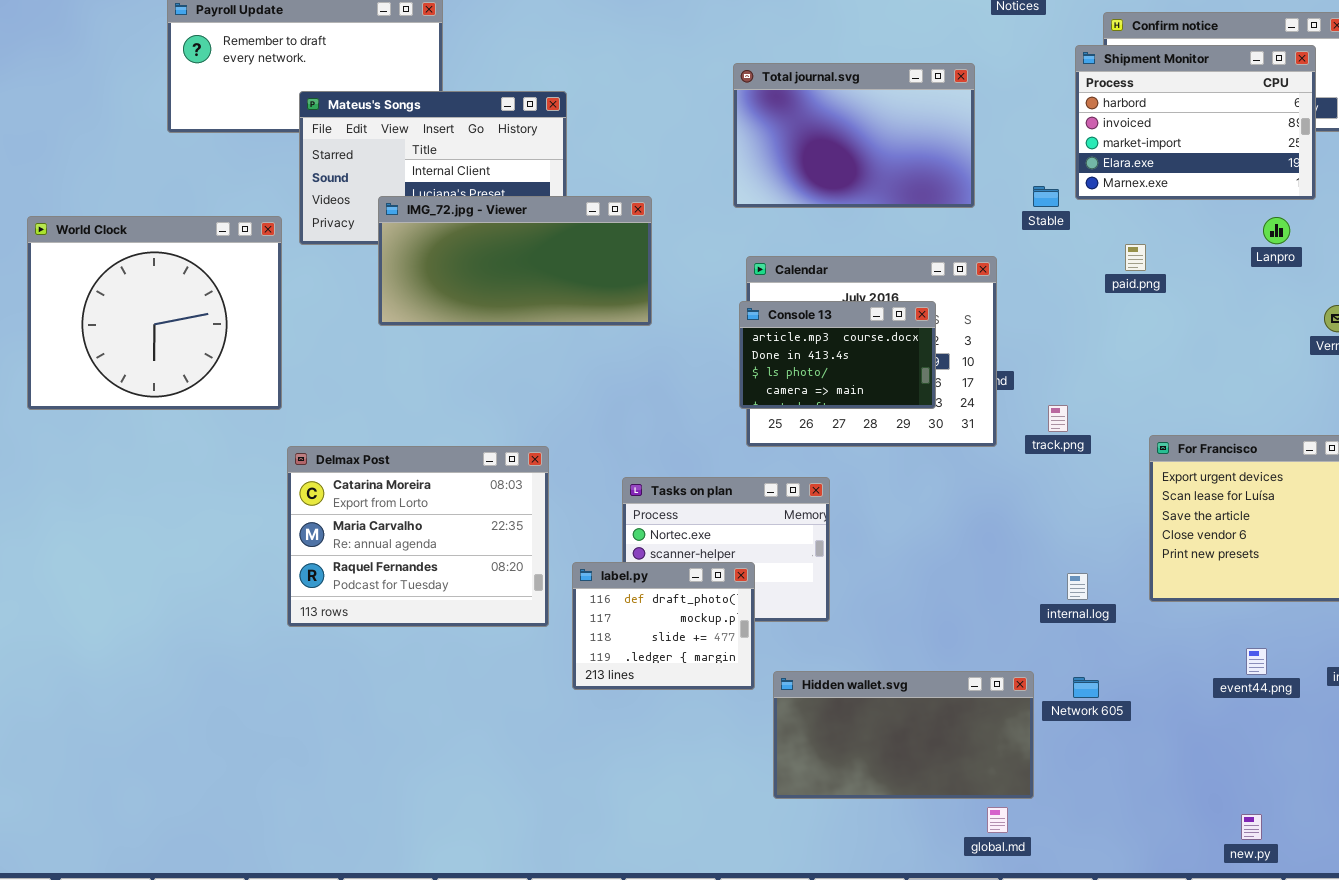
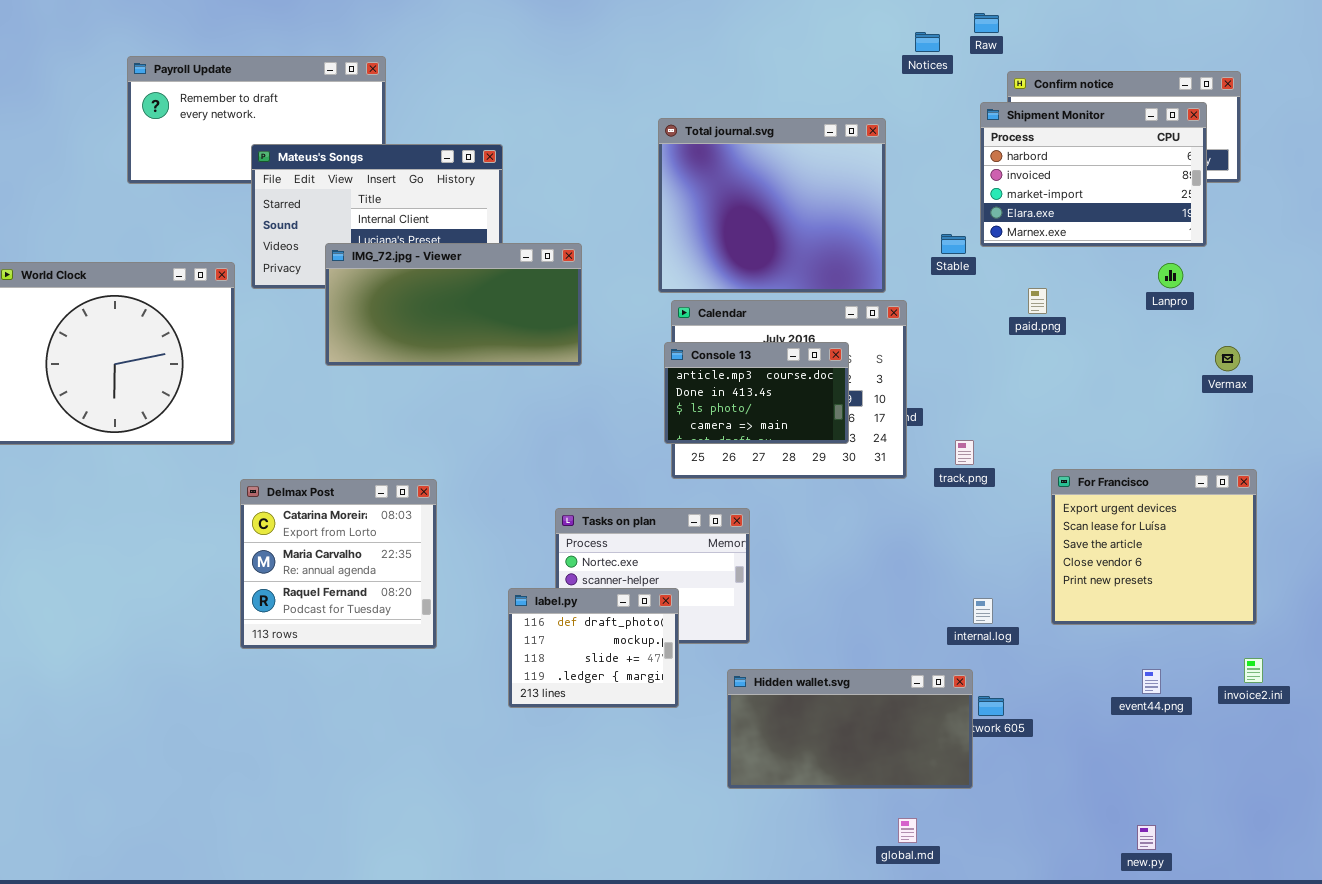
Total journal.svg: [733,63,975,208] -> [658,118,886,293], resized
Delmax Post: [287,446,549,627] -> [240,479,437,649], resized
Hidden wallet.svg: [773,671,1034,799] -> [727,669,973,789], moved

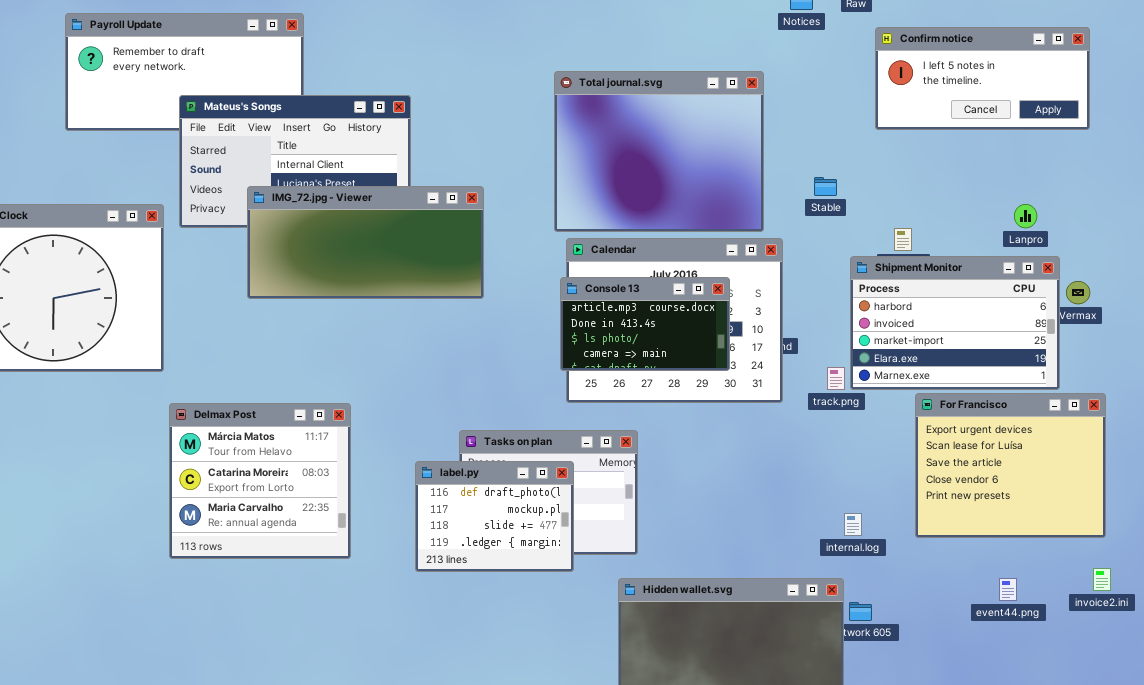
Shipment Monitor: [980,102,1207,247] -> [850,256,1060,390], moved
Delmax Post: [240,479,437,649] -> [169,403,351,559], scrolled up 1 row
label.py: [508,588,679,708] -> [415,461,574,572], moved

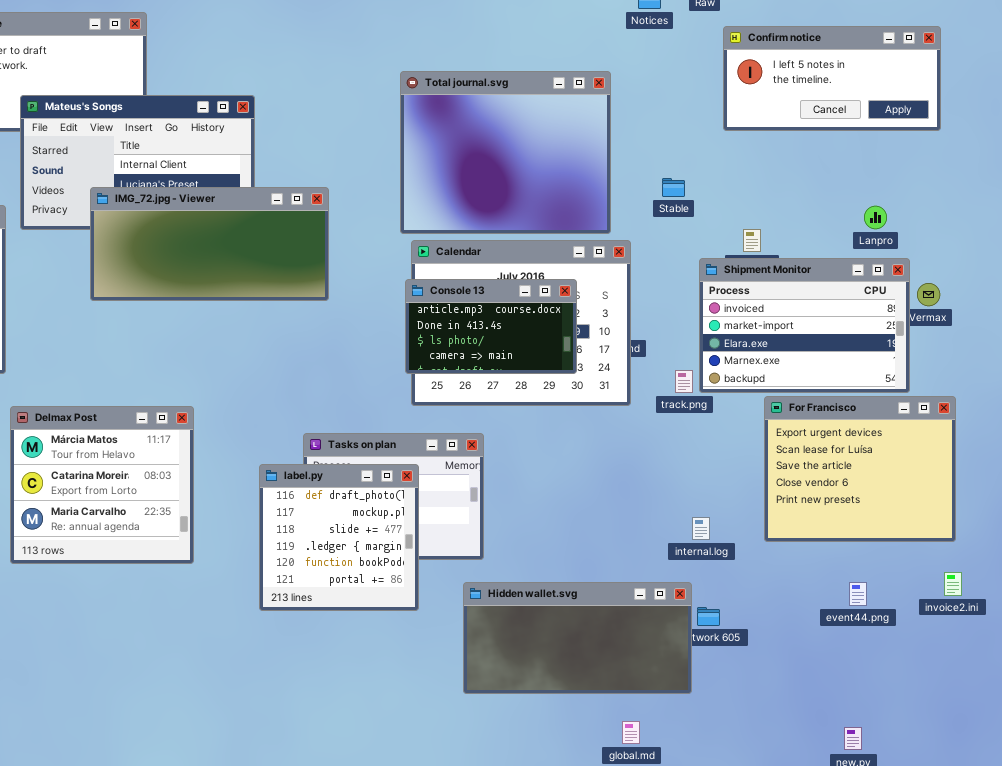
Shipment Monitor: [850,256,1060,390] -> [699,258,910,393], scrolled down 1 row
label.py: [415,461,574,572] -> [259,464,419,611], resized

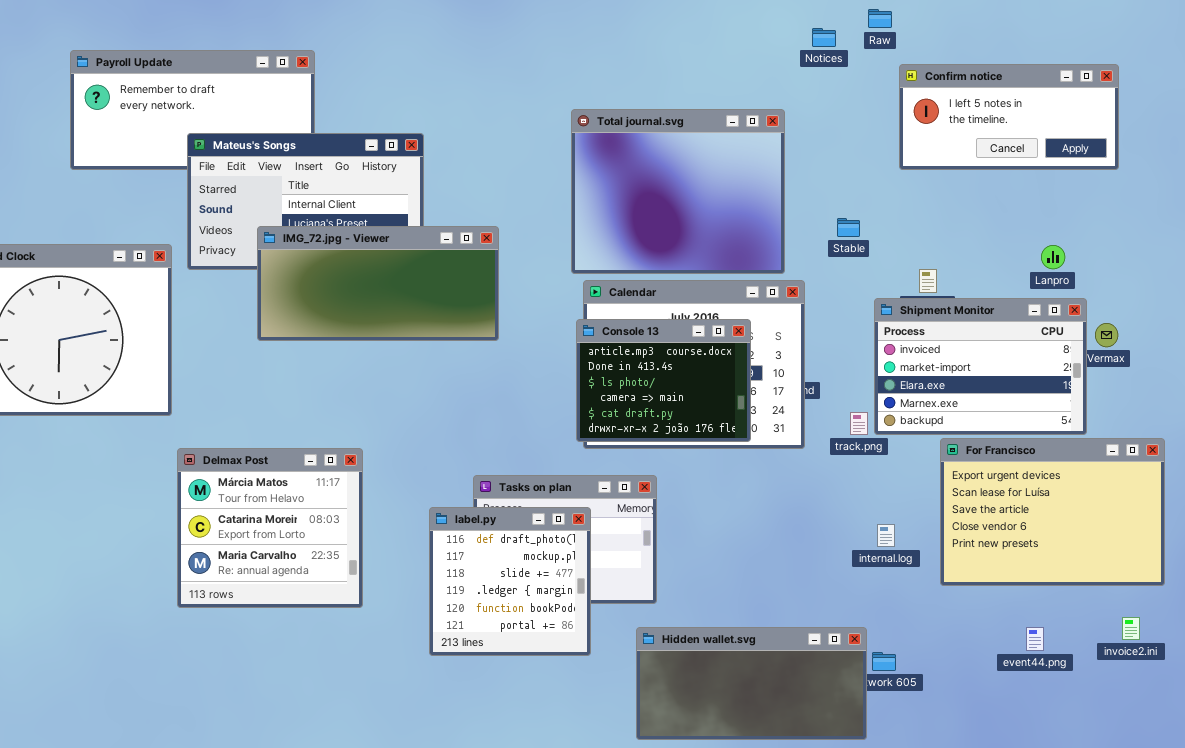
Console 13: [405,279,577,374] -> [576,319,751,442], resized
For Francisco: [764,396,956,542] -> [940,438,1165,586], resized
internal.log: [692,517,710,540] -> [877,524,895,547], moved

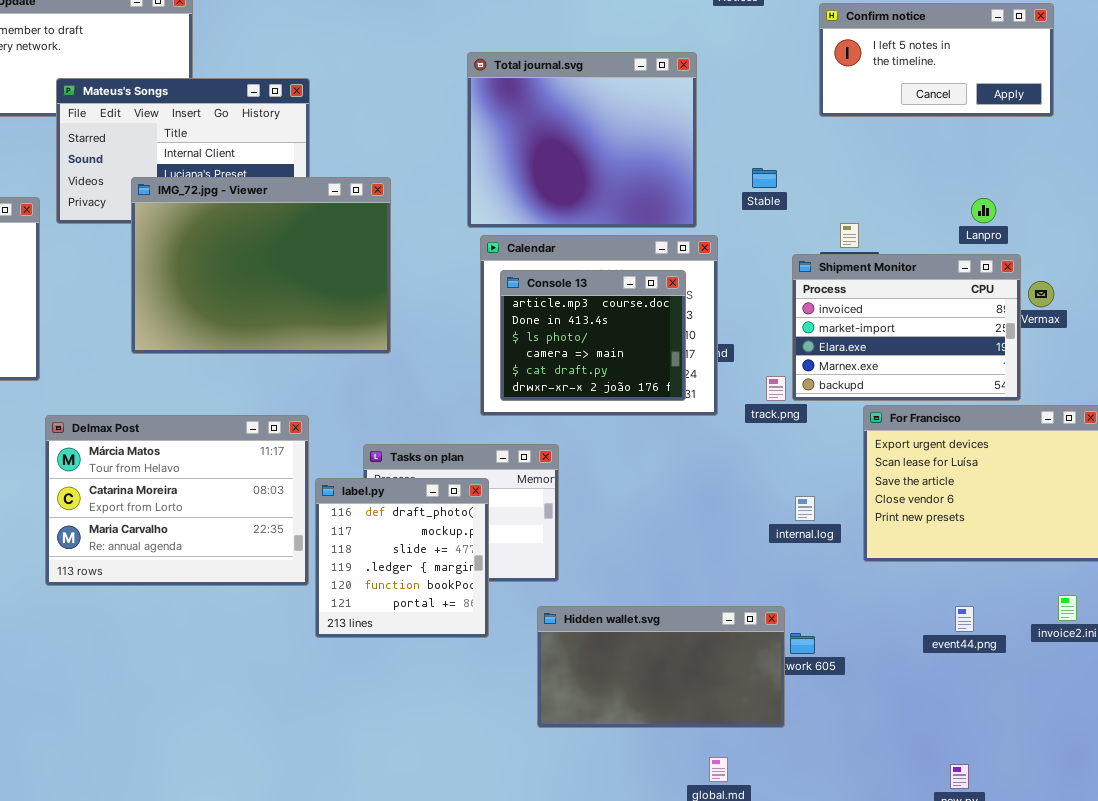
IMG_72.jpg - Viewer: [257,226,499,341] -> [131,177,391,354], resized
Console 13: [576,319,751,442] -> [500,270,686,401], moved
Delmax Post: [177,448,363,608] -> [45,415,309,586], resized

